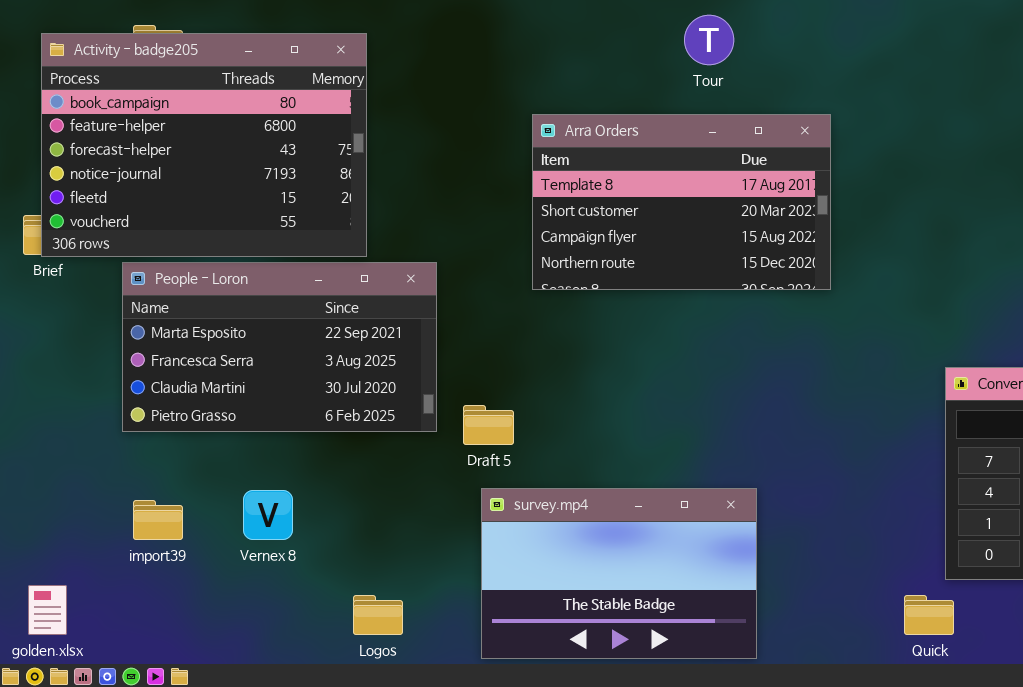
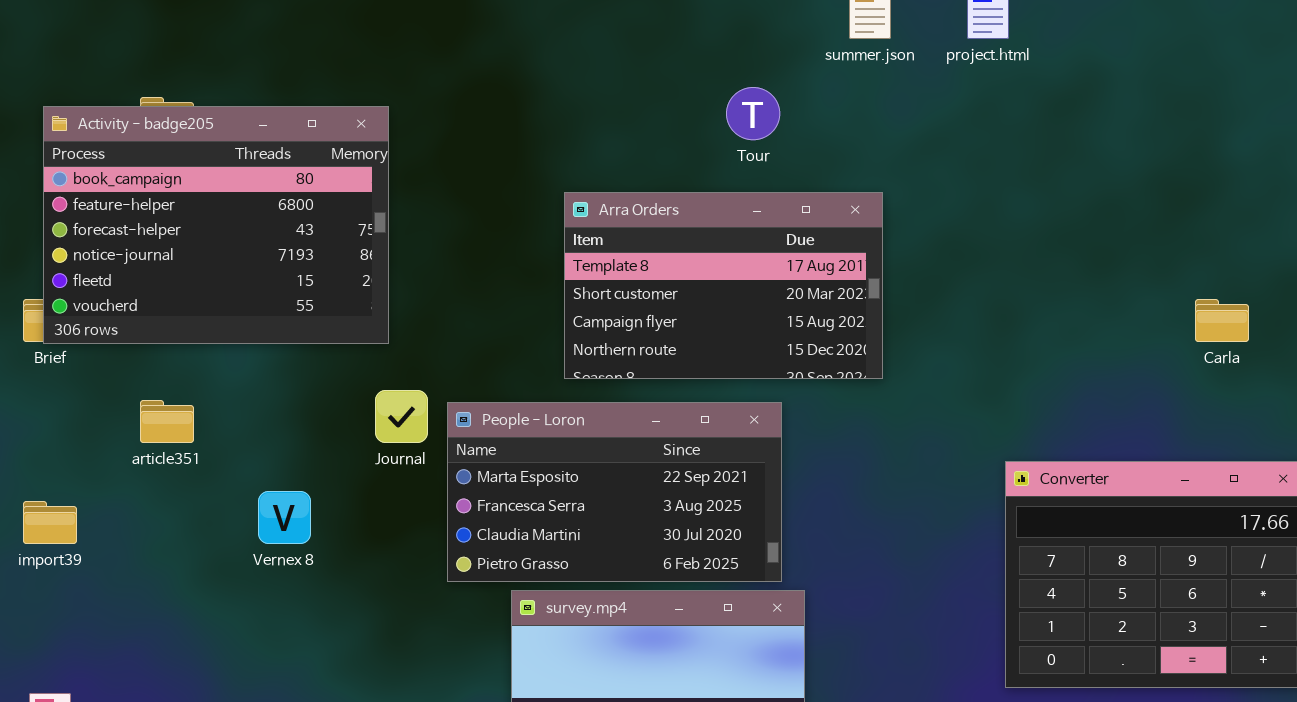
People - Loron: [122,262,437,432] -> [447,402,782,582], moved
Vernex 8: [243,490,293,540] -> [258,491,311,544], moved
import39: [133,500,183,540] -> [23,501,77,544], moved

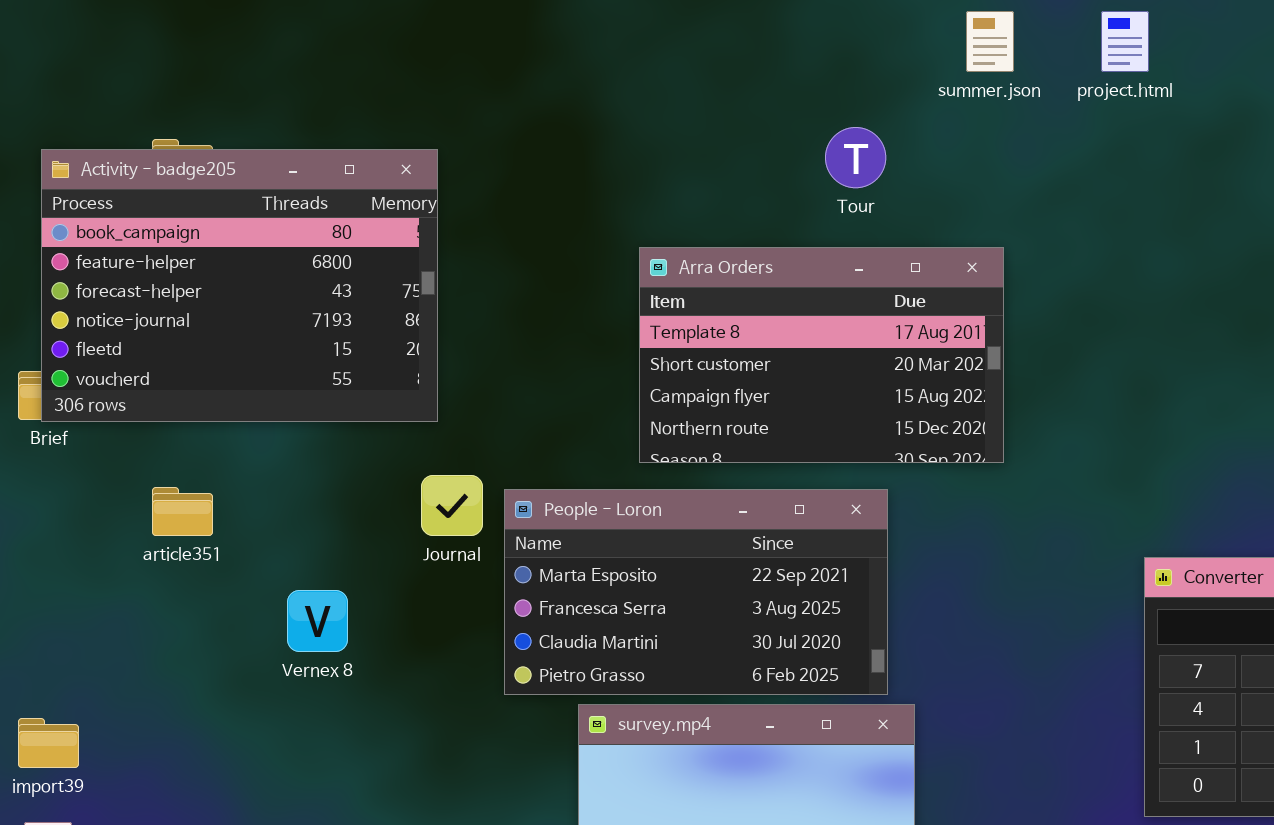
import39: [23,501,77,544] -> [18,718,79,768], moved

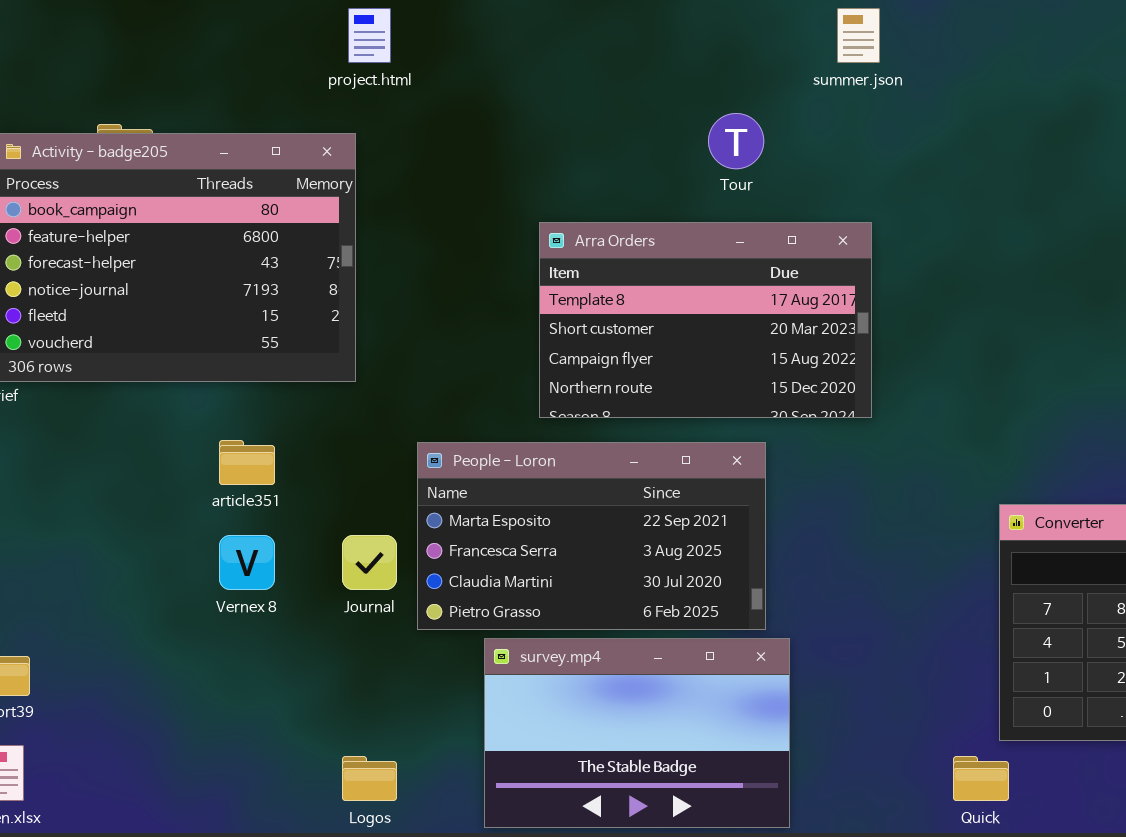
project.html: [1101,11,1149,72] -> [348,8,391,63], moved
Journal: [421,475,483,536] -> [342,535,397,590], moved
article351: [152,487,213,536] -> [219,440,275,485], moved

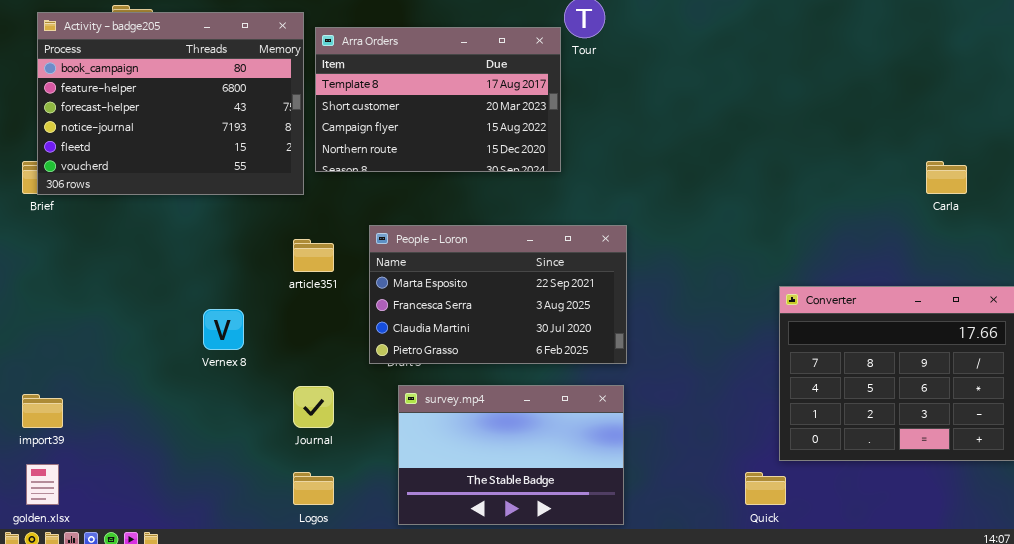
Arra Orders: [539,222,872,418] -> [315,27,561,172], moved
article351: [219,440,275,485] -> [293,239,334,272], moved
People - Loron: [417,442,766,630] -> [369,225,627,364], moved
Journal: [342,535,397,590] -> [293,386,334,428], moved

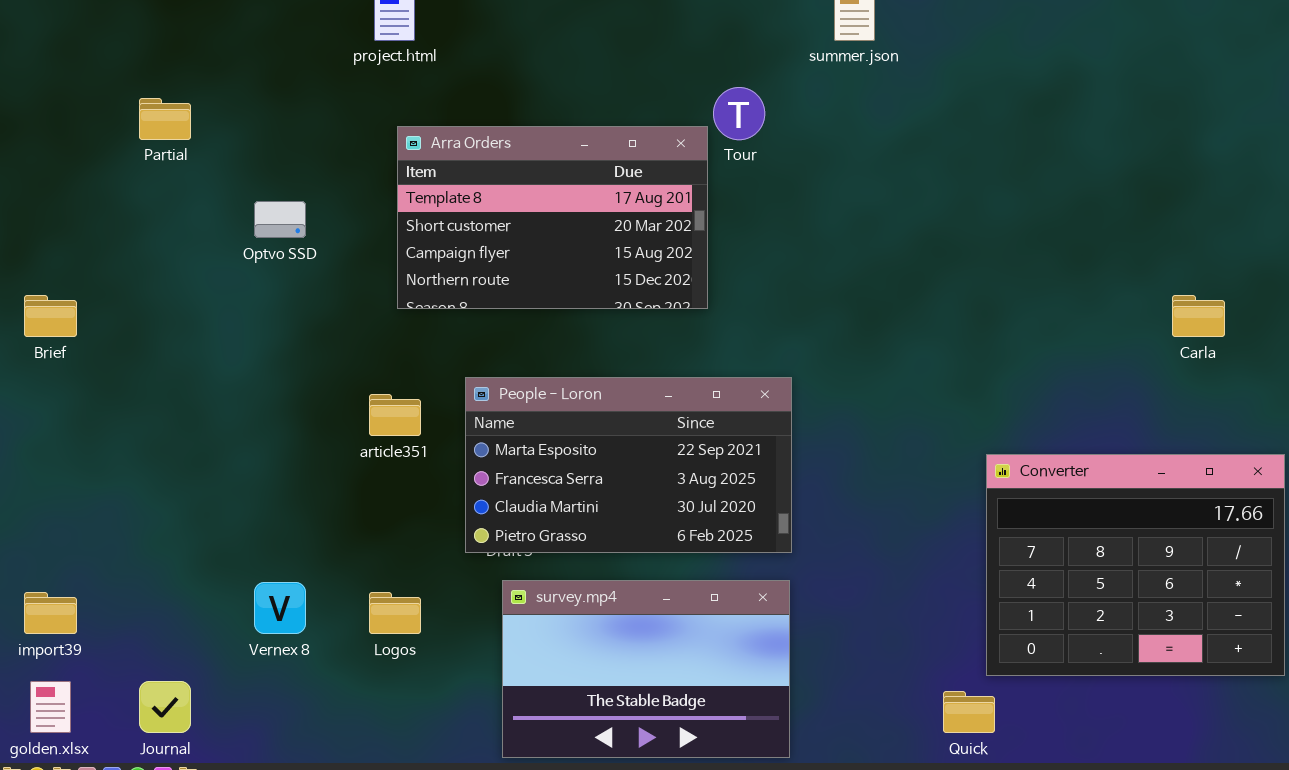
Activity - badge205: [37,12,304,195] -> none, closed
Vernex 8: [203,309,244,350] -> [254,582,306,634], moved
Journal: [293,386,334,428] -> [139,681,191,733], moved
Logos: [293,472,334,505] -> [369,592,421,634], moved

